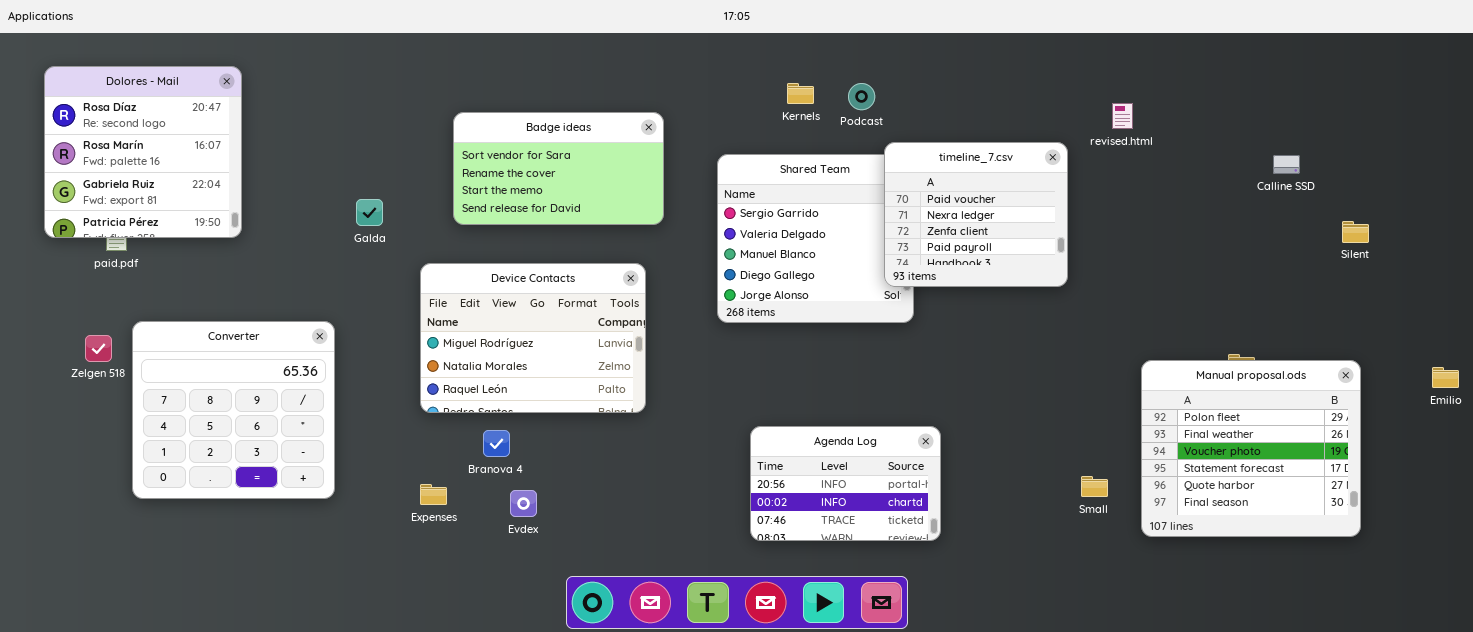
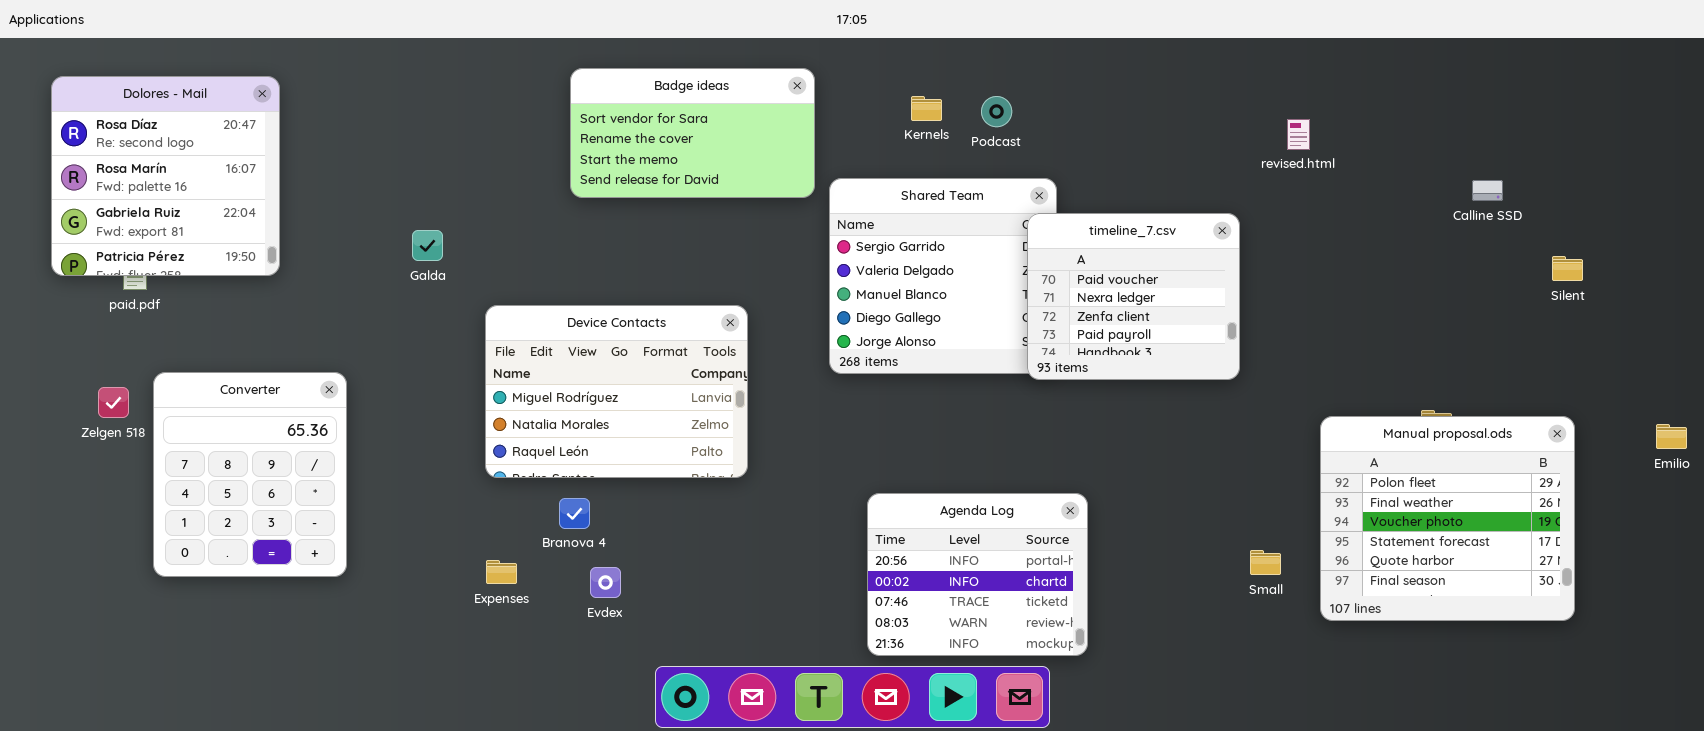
Badge ideas: [453,112,664,225] -> [570,68,815,198], moved
timeline_7.csv: [884,142,1068,287] -> [1027,213,1240,380], moved
Converter: [132,321,335,499] -> [153,372,347,577], resized
Agenda Log: [750,426,941,541] -> [867,493,1088,656], resized

